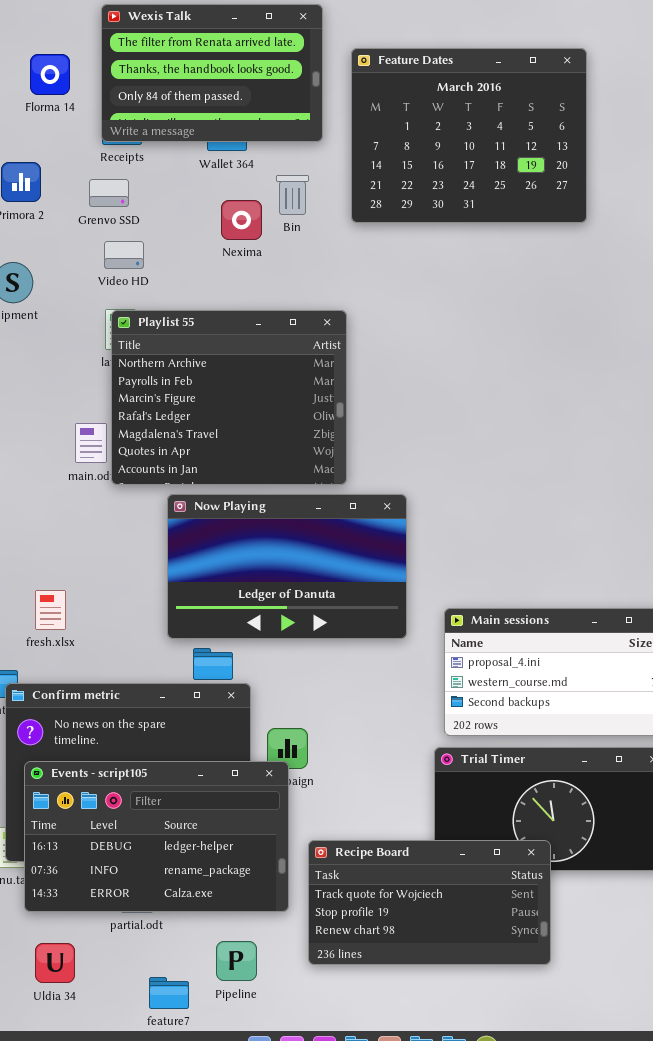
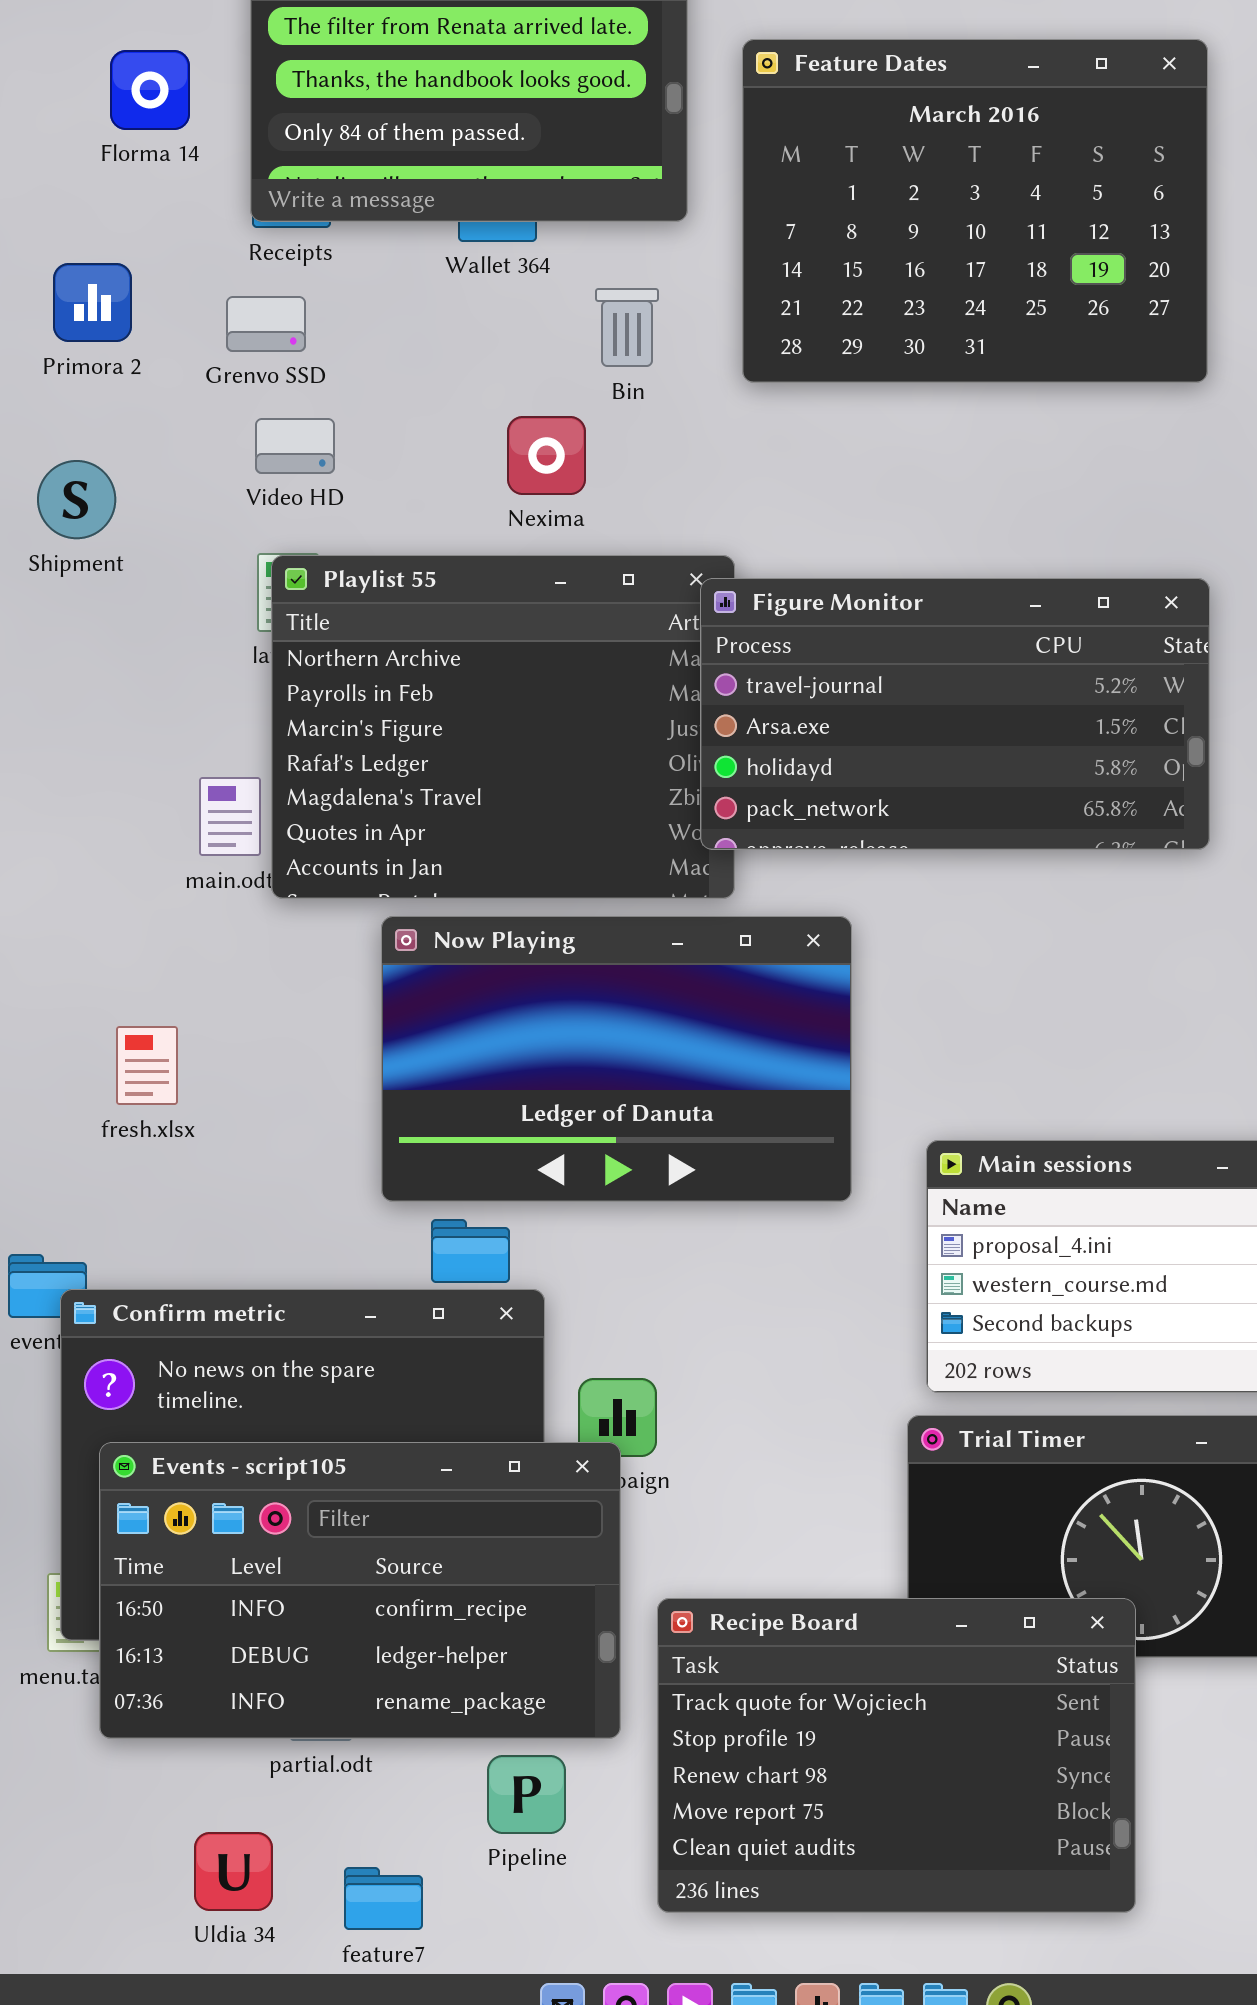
Nexima: [221,200,262,240] -> [507,416,586,495], moved
Figure Monitor: none -> [700,578,1210,850], opened
fresh.xlsx: [35,590,66,630] -> [116,1026,178,1105], moved
Events - script105: [24,761,289,912] -> [99,1442,621,1739], scrolled up 1 row
Recipe Board: [308,840,551,965] -> [657,1598,1136,1913], resized
Pipeline: [216,941,257,981] -> [487,1755,566,1834], moved
Uldia 34: [35,943,75,983] -> [194,1832,273,1911], moved

